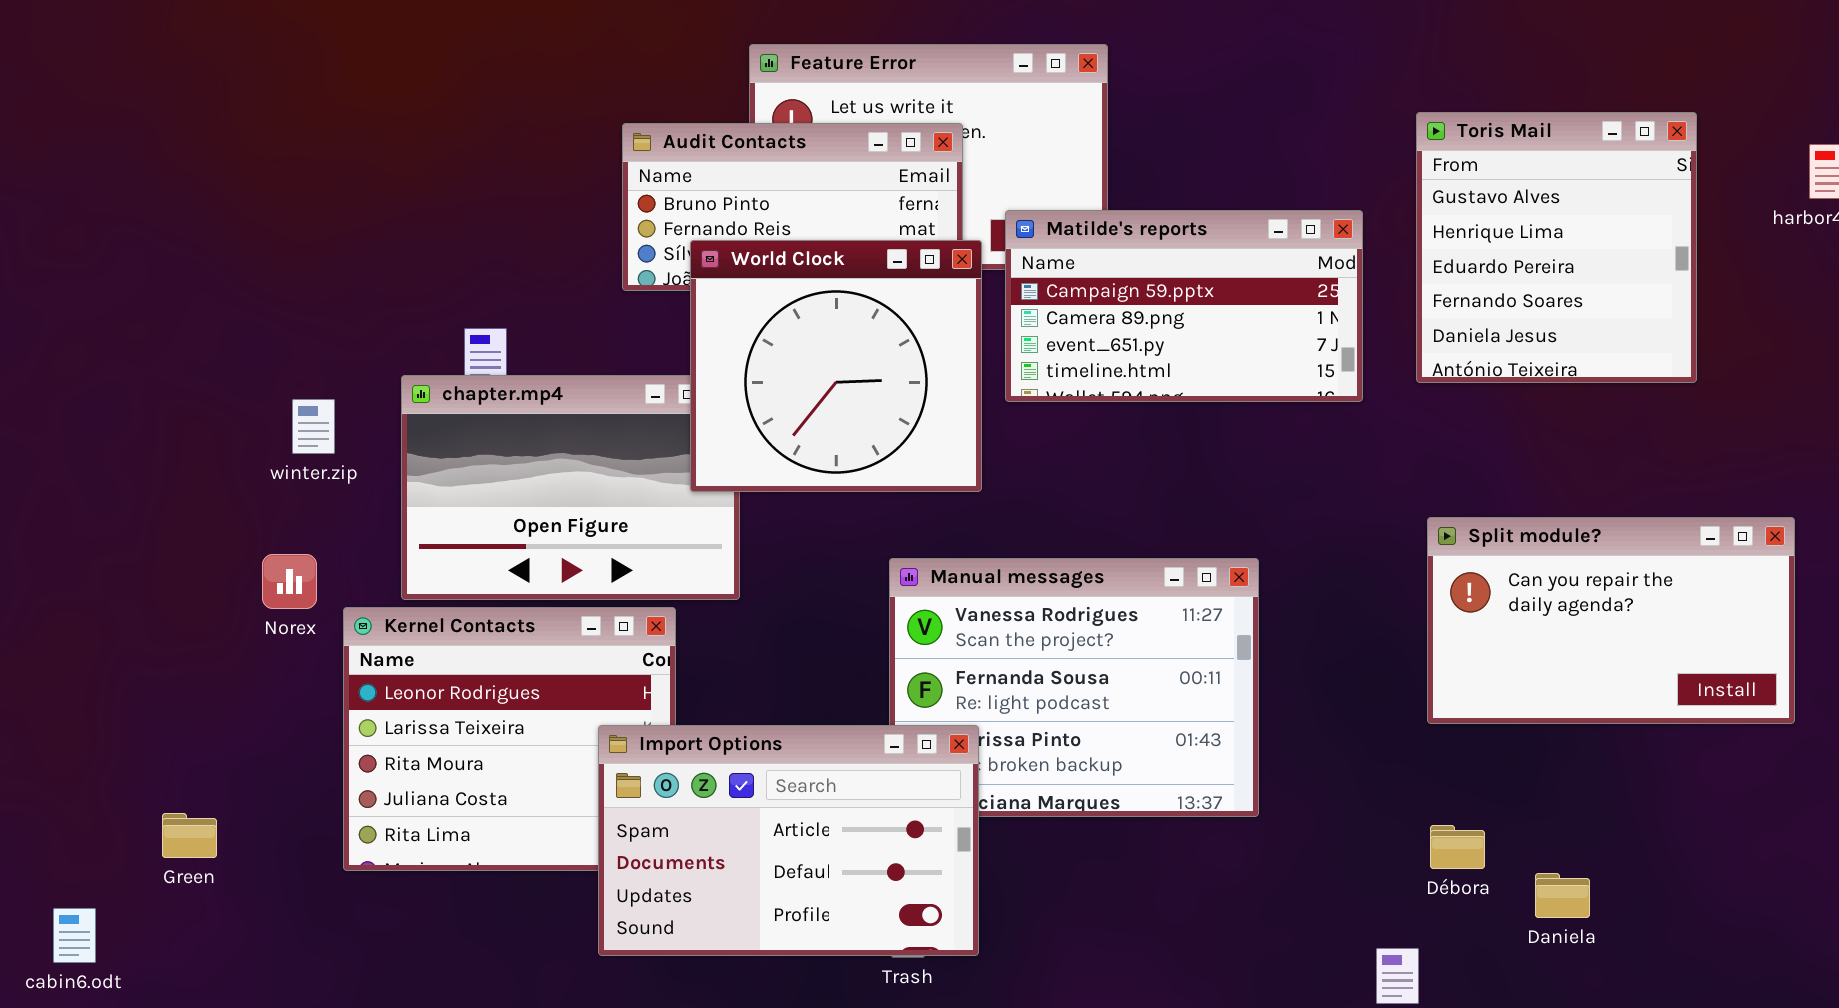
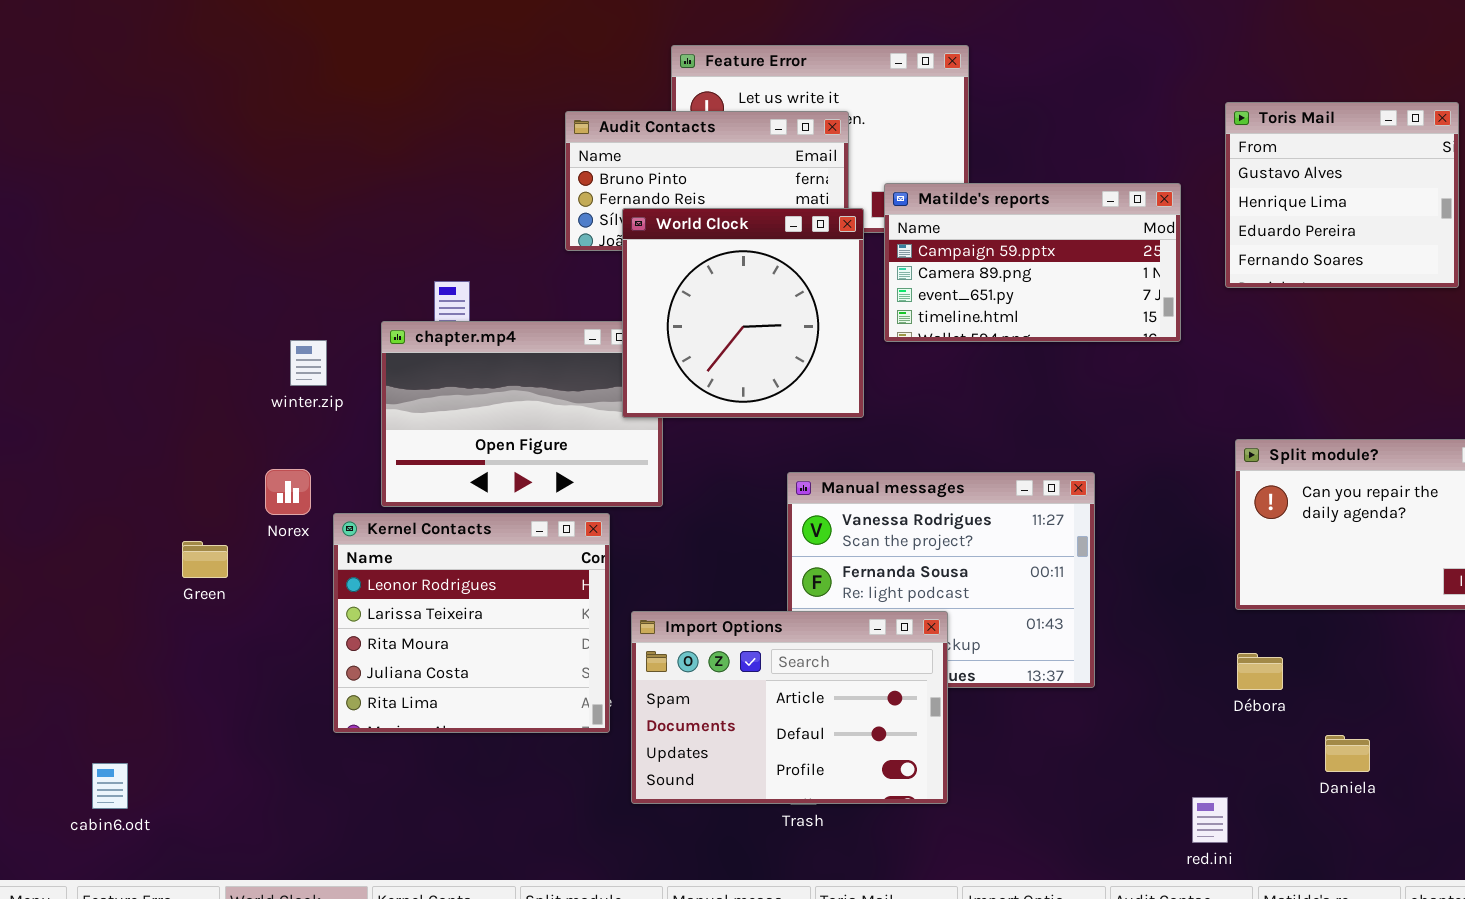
Toris Mail: [1416,112,1697,383] -> [1225,102,1459,288], resized
Import Options: [598,725,979,956] -> [631,611,948,804], moved
Green: [162,813,217,858] -> [182,541,228,578], moved
Débora: [1430,825,1485,869] -> [1237,653,1283,690], moved

